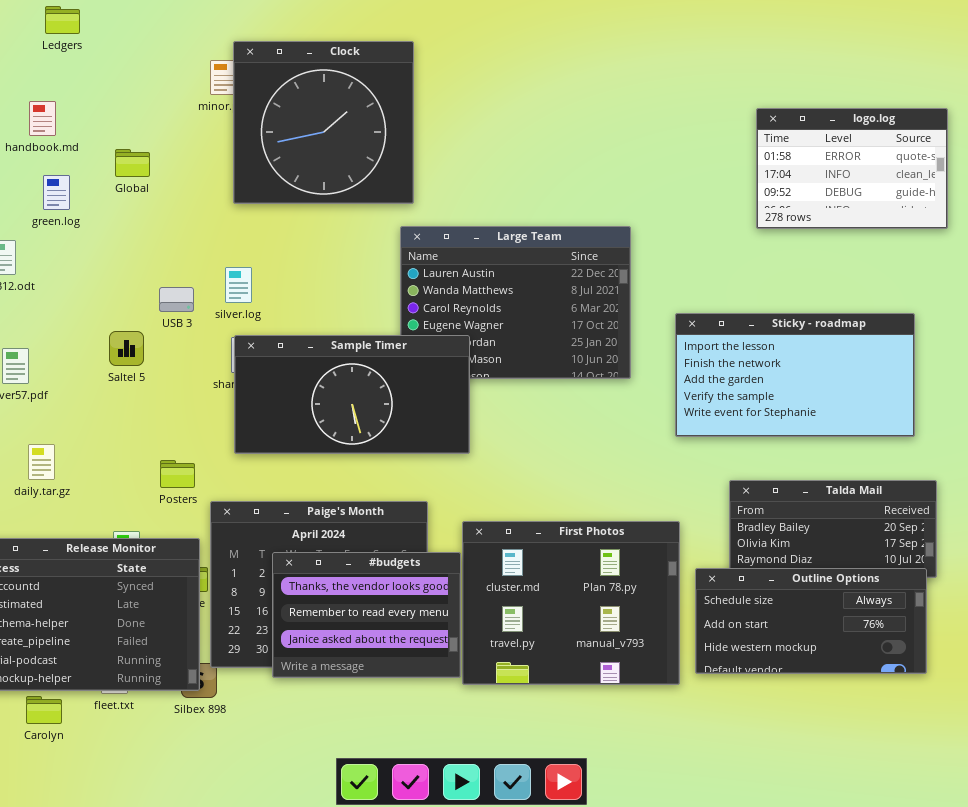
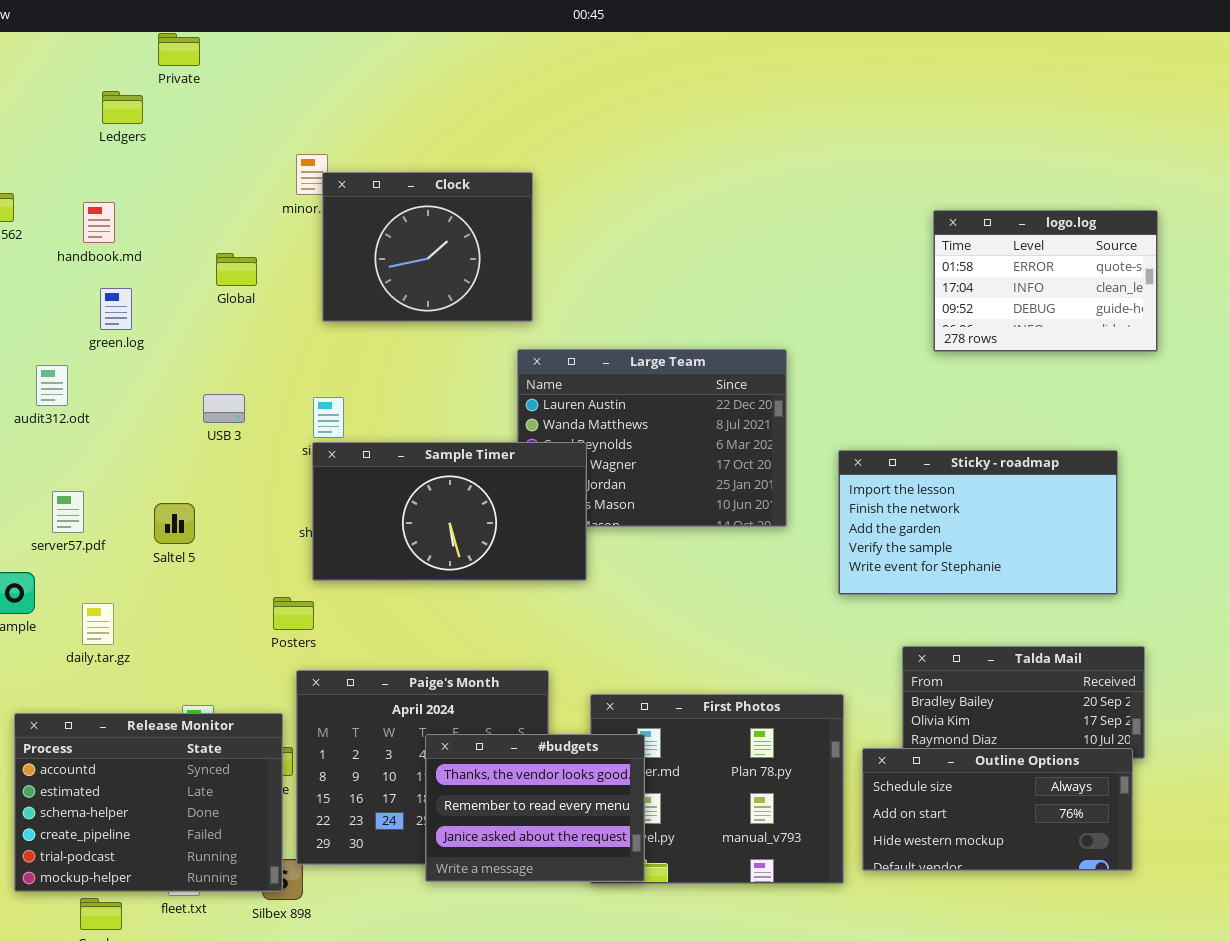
Clock: [233,41,414,204] -> [322,172,533,322], resized
Global: [115,149,150,177] -> [216,253,257,286], moved
USB 3: [159,287,194,312] -> [203,394,245,423], moved
Saltel 5: [109,331,144,366] -> [154,503,195,544], moved
Sample Timer: [234,335,470,454] -> [312,442,587,581], moved
Posters: [160,460,195,488] -> [273,597,314,630], moved
#budgets: [272,552,461,678] -> [425,734,645,882], moved

